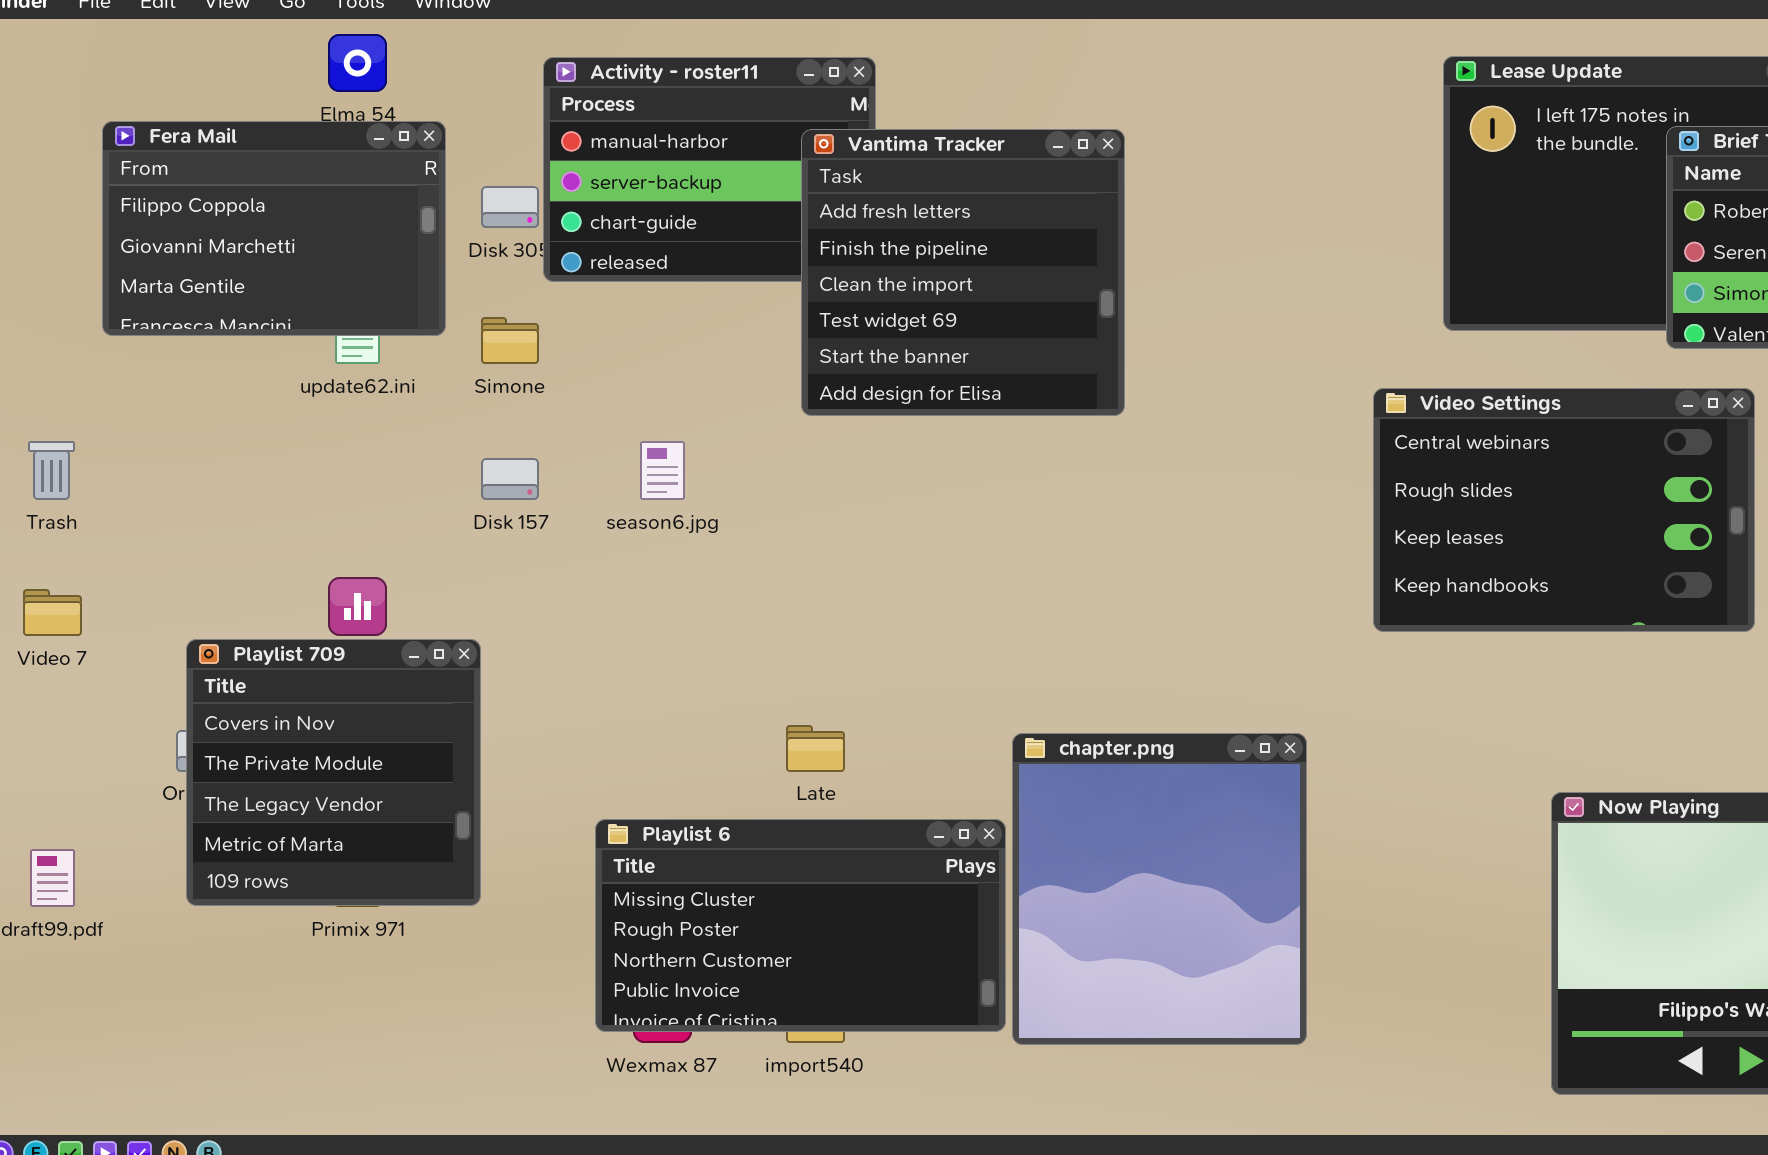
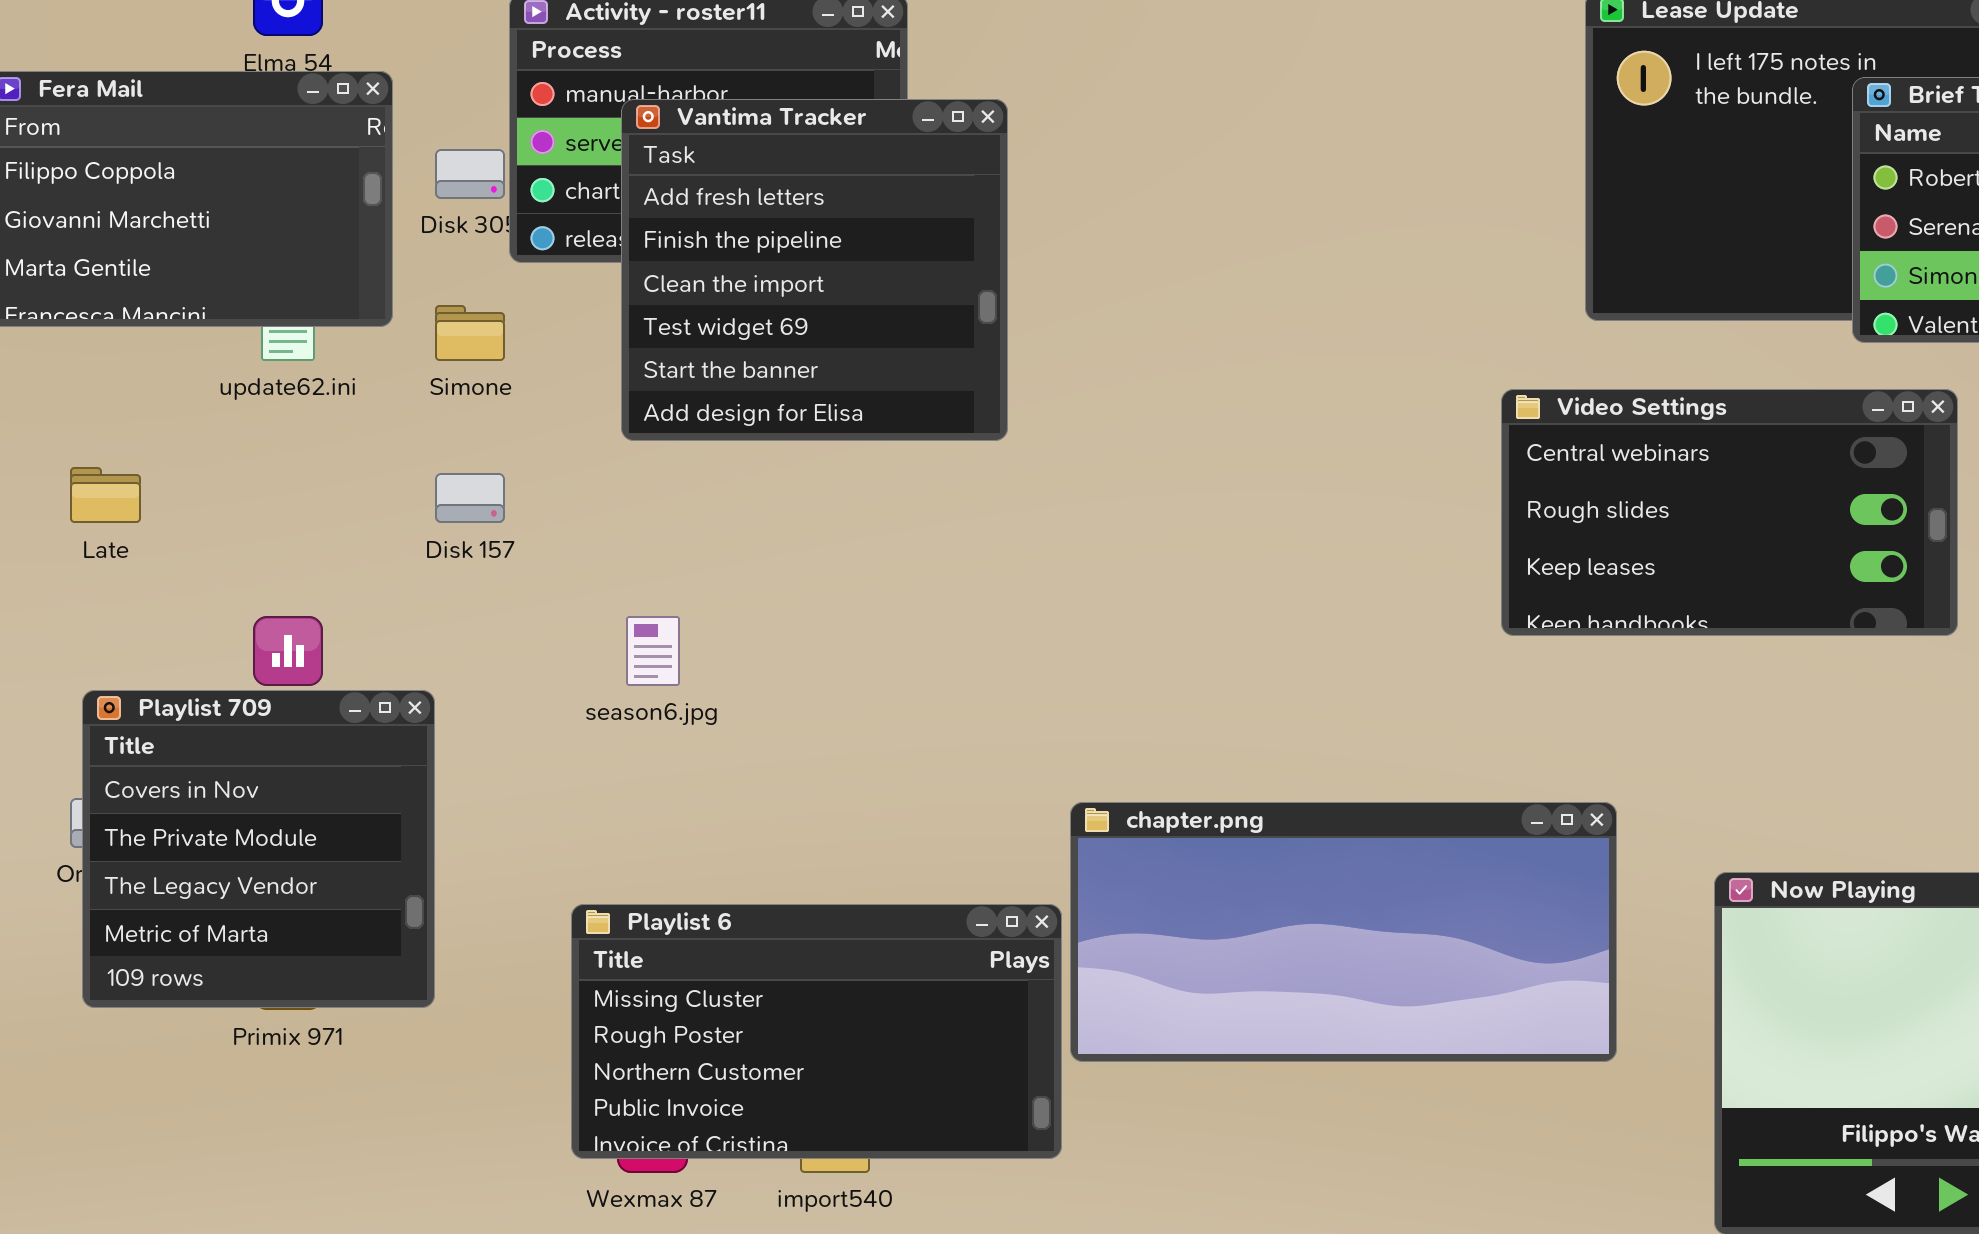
Vantima Tracker: [801,129,1125,416] -> [621,99,1008,441], moved
Video Settings: [1373,388,1755,632] -> [1501,389,1958,636], resized
season6.jpg: [640,441,685,500] -> [626,616,680,686], moved
Late: [786,725,845,772] -> [70,467,141,523], moved
chapter.png: [1012,733,1307,1045] -> [1070,802,1617,1062], resized

